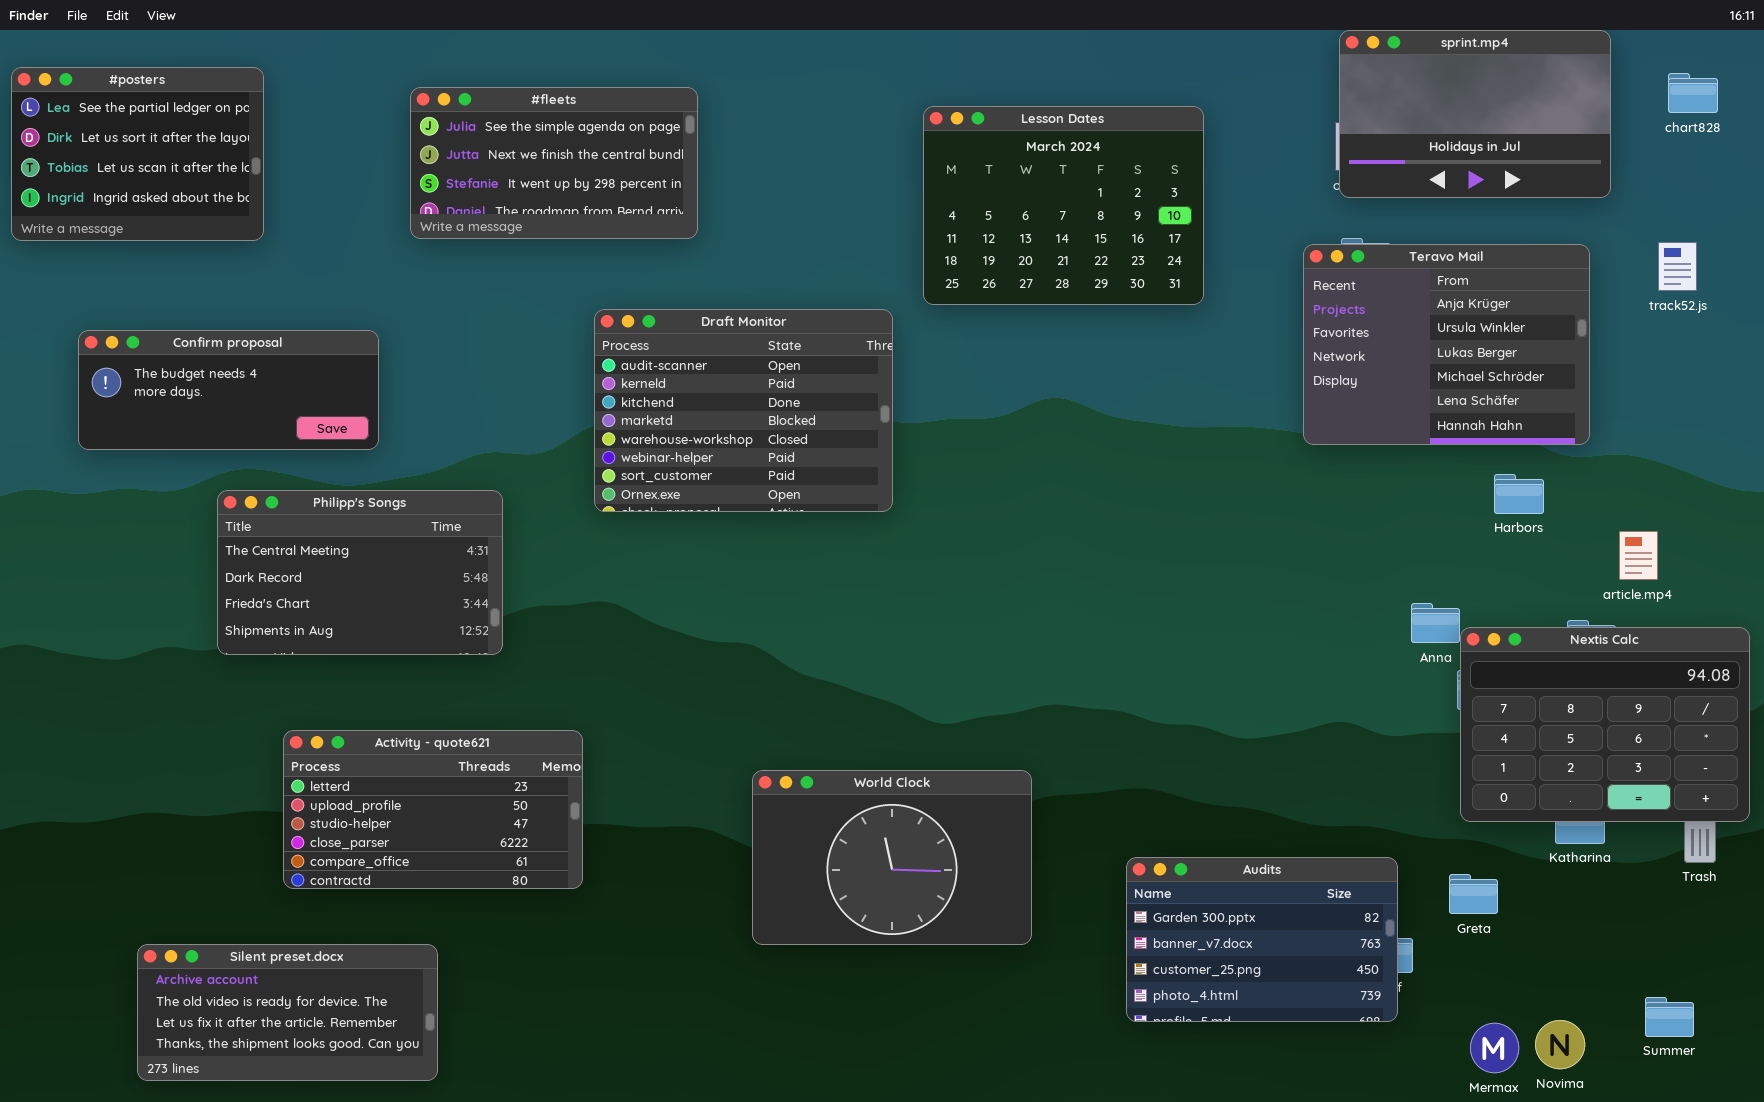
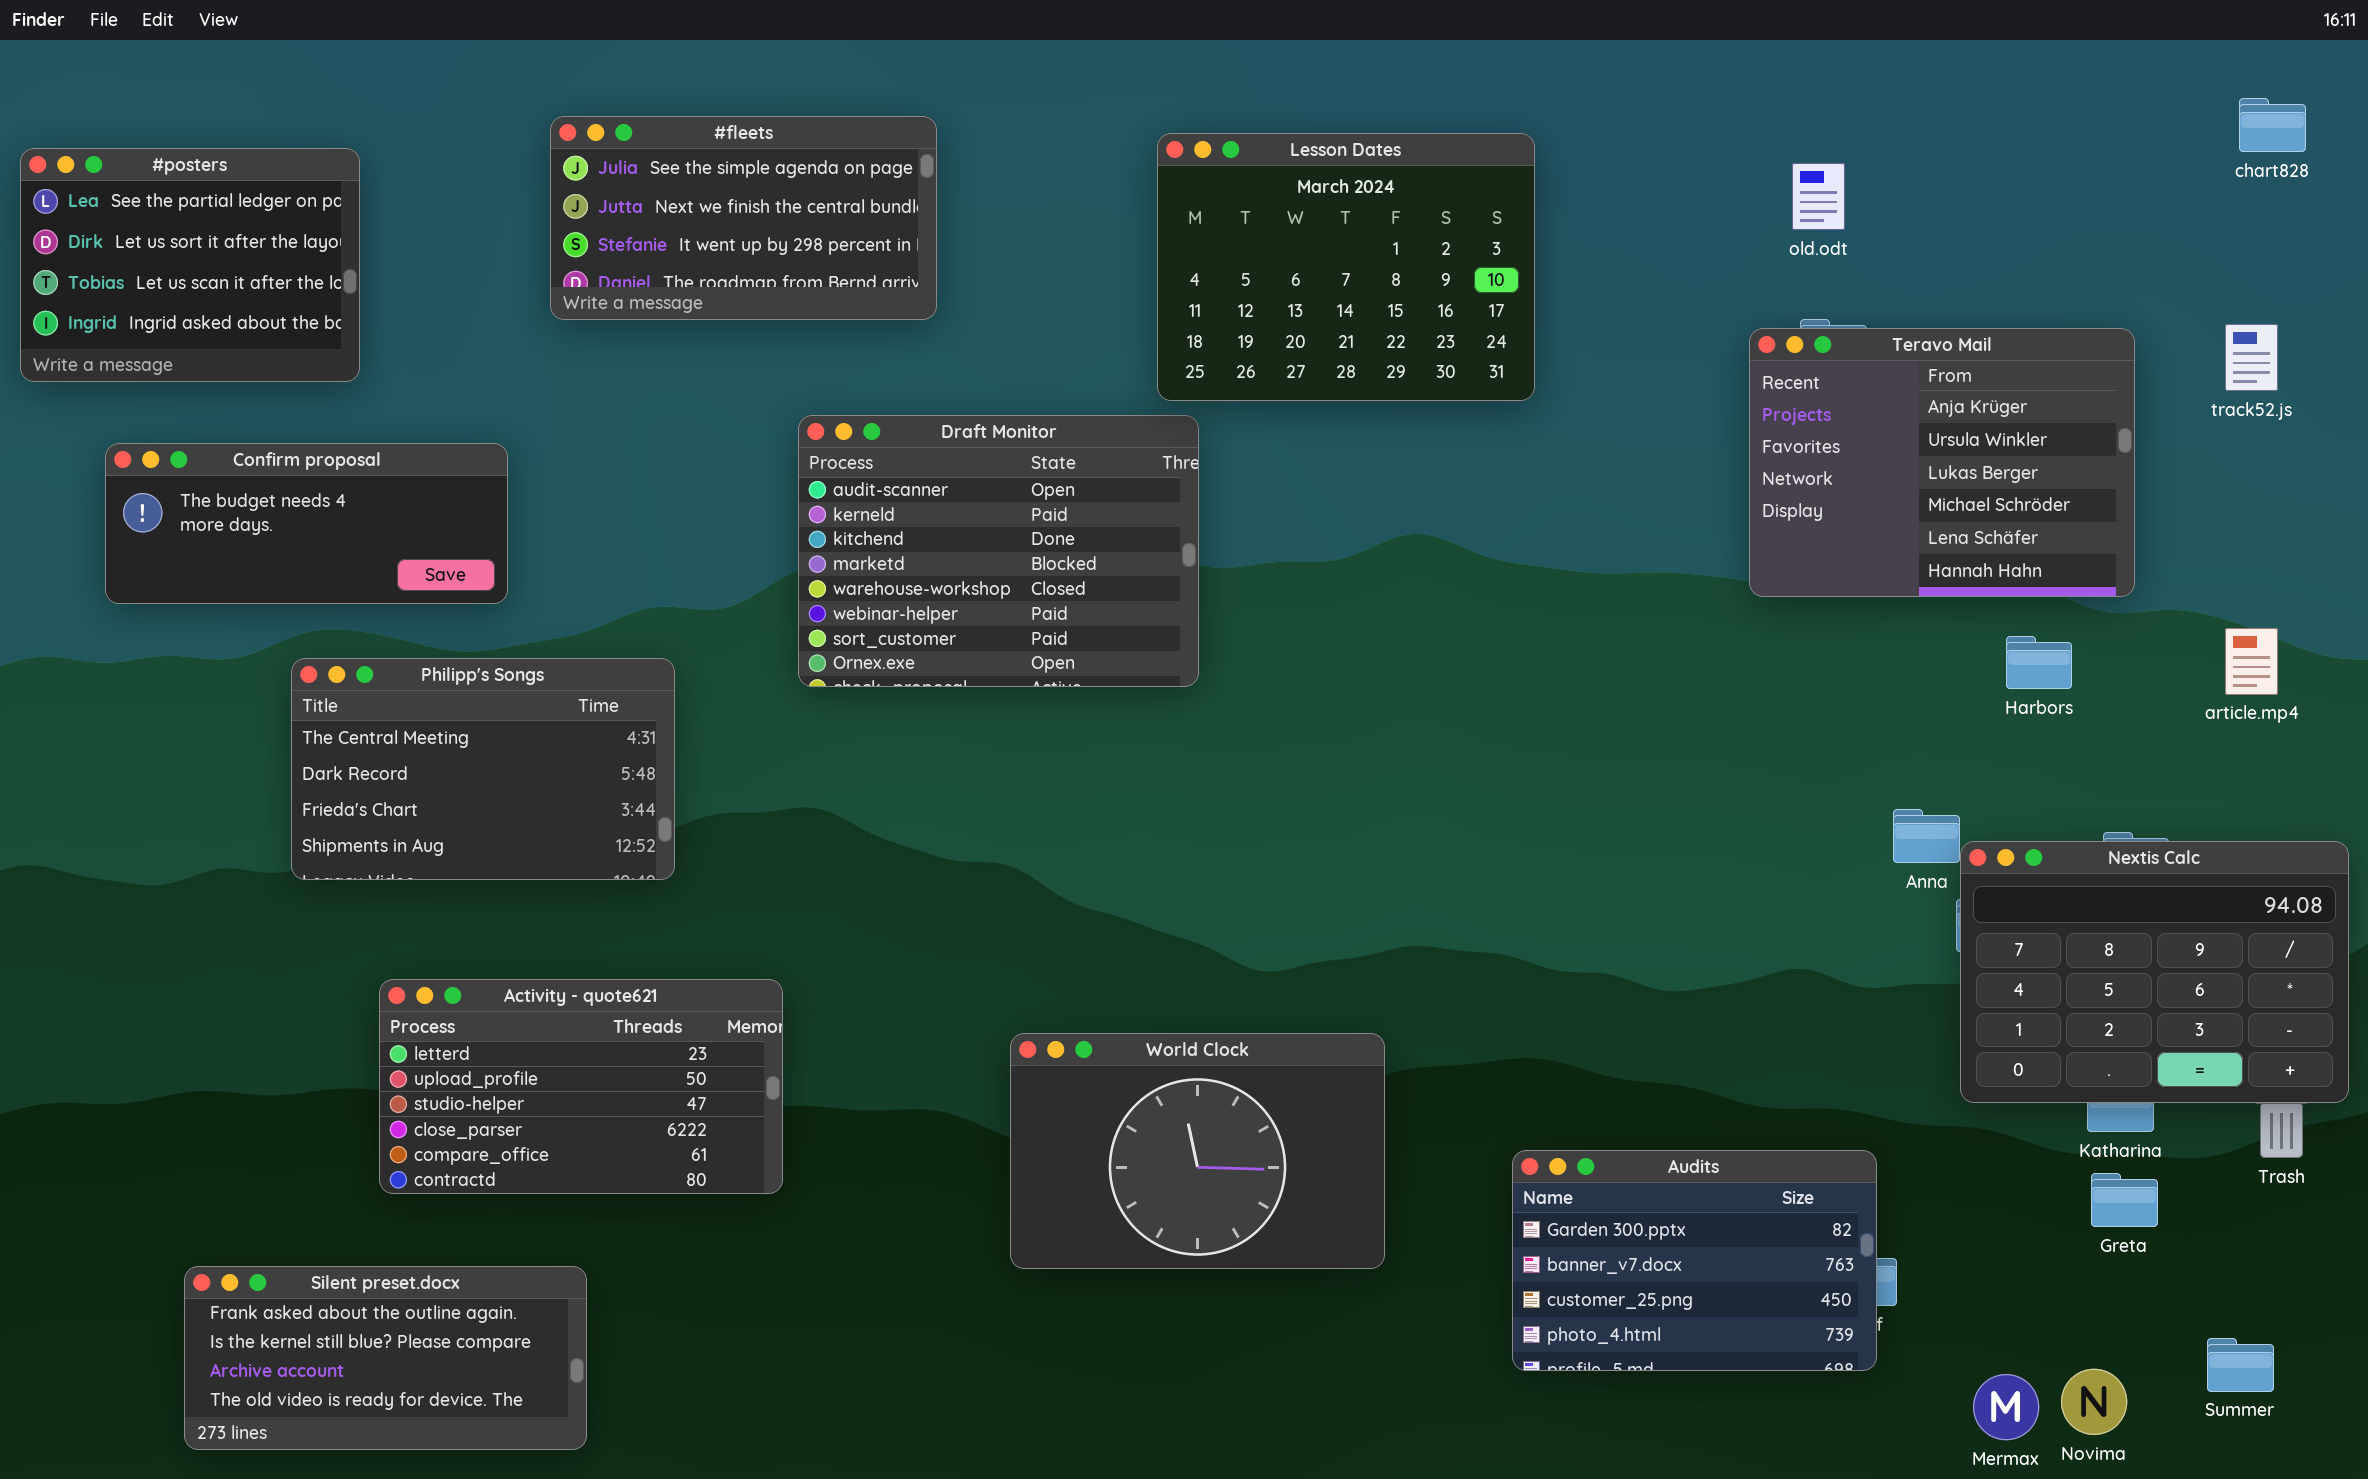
sprint.mp4: [1339,30,1611,198] -> none, closed
#posters: [11,67,264,241] -> [20,148,360,382], moved
Lesson Dates: [923,106,1204,305] -> [1157,133,1535,401], moved
article.mp4: [1619,531,1658,580] -> [2225,628,2278,695], moved
Greta: [1449,874,1498,914] -> [2091,1173,2158,1227], moved
Silent preset.docx: [137,944,438,1081] -> [184,1266,587,1450], scrolled up 2 rows

